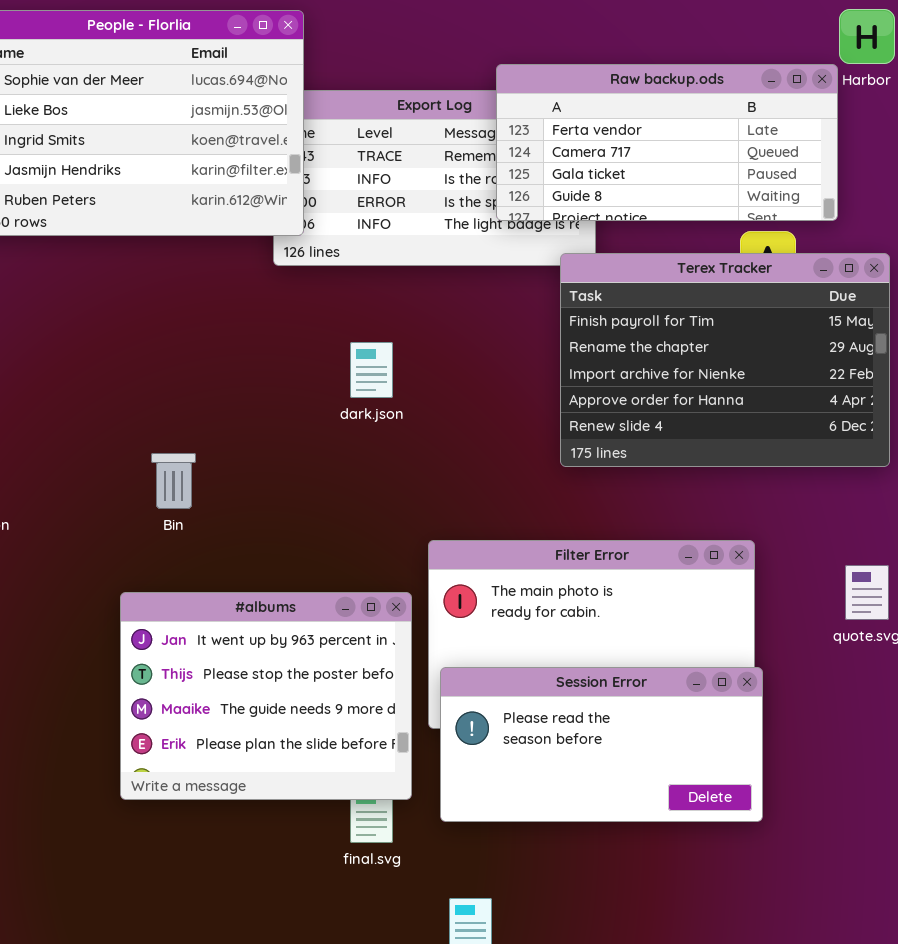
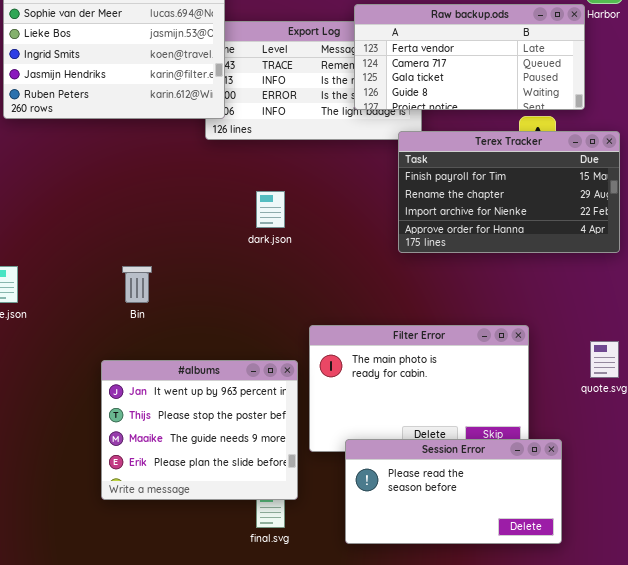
Terex Tracker: [560,253,890,467] -> [398,131,620,253], resized
Session Error: [440,667,763,822] -> [345,439,562,544], moved

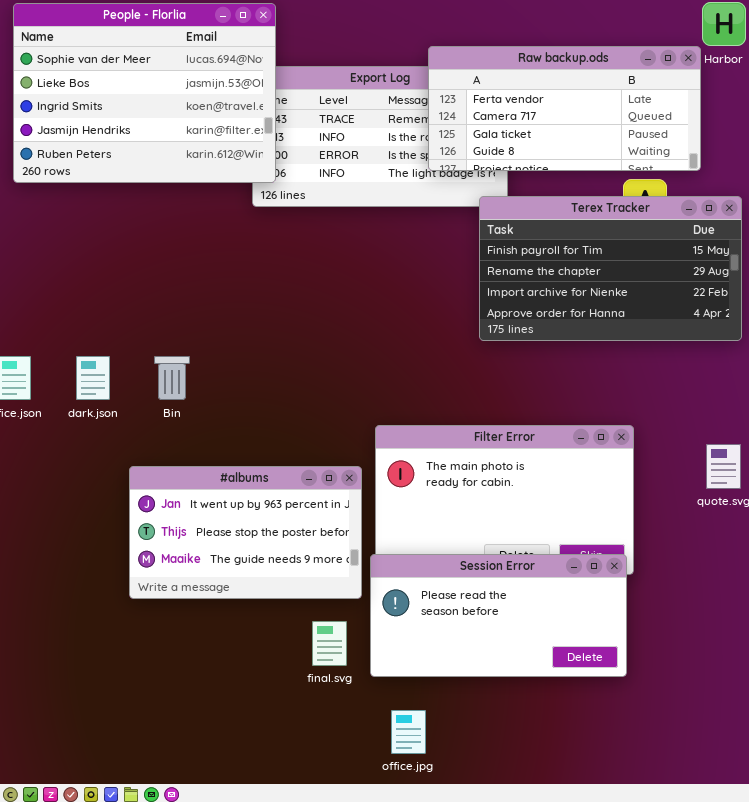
dark.json: [256,191,285,228] -> [76,356,110,400], moved
#albums: [101,360,298,500] -> [129,466,362,599], resized
Session Error: [345,439,562,544] -> [370,554,627,677], moved

